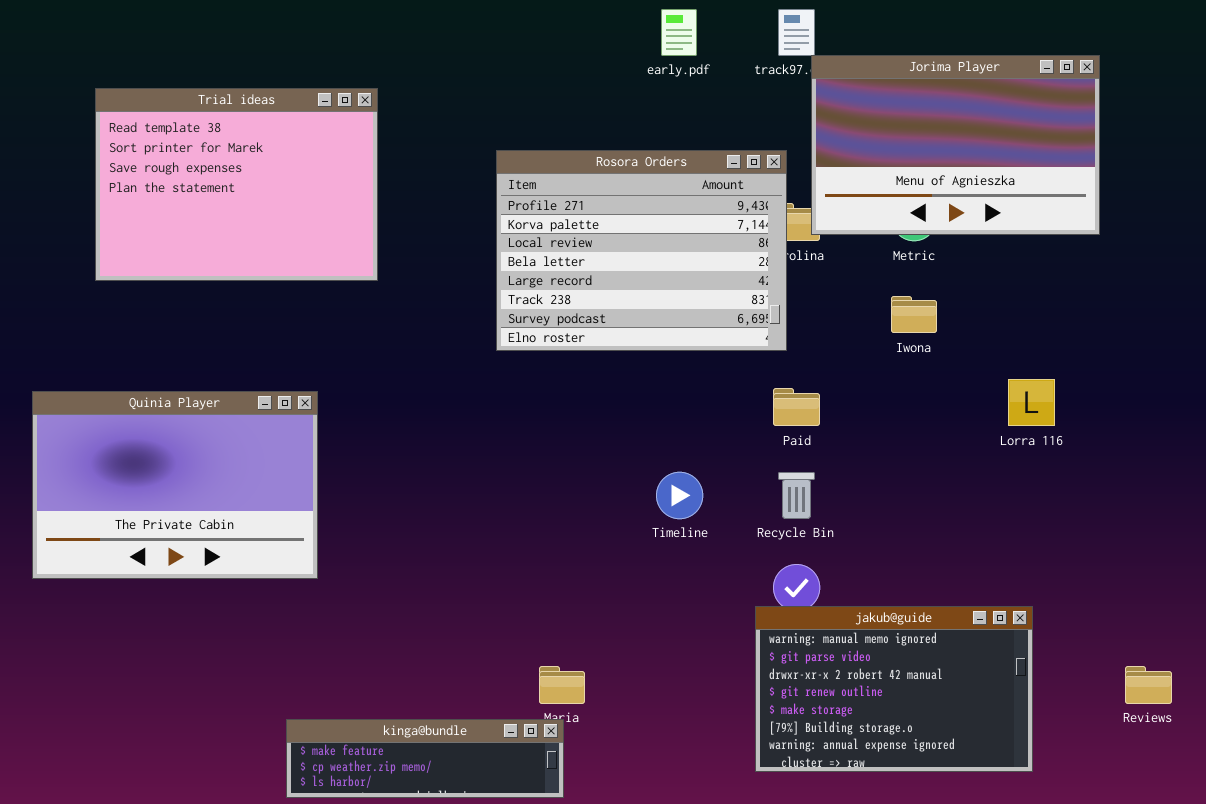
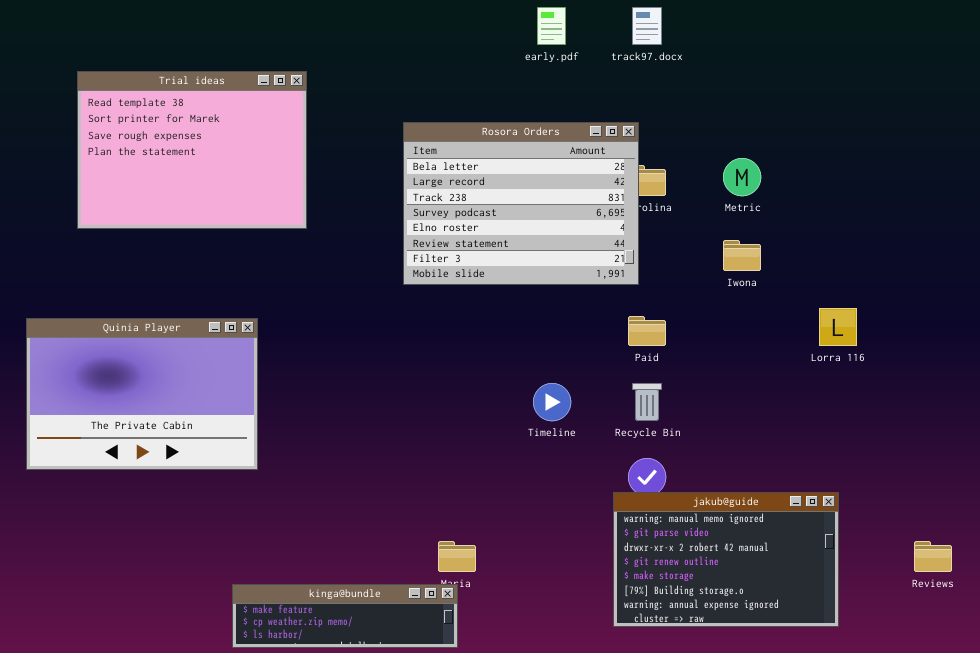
Jorima Player: [811,55,1100,235] -> none, closed
Rosora Orders: [496,150,787,351] -> [403,122,639,285], scrolled down 3 rows

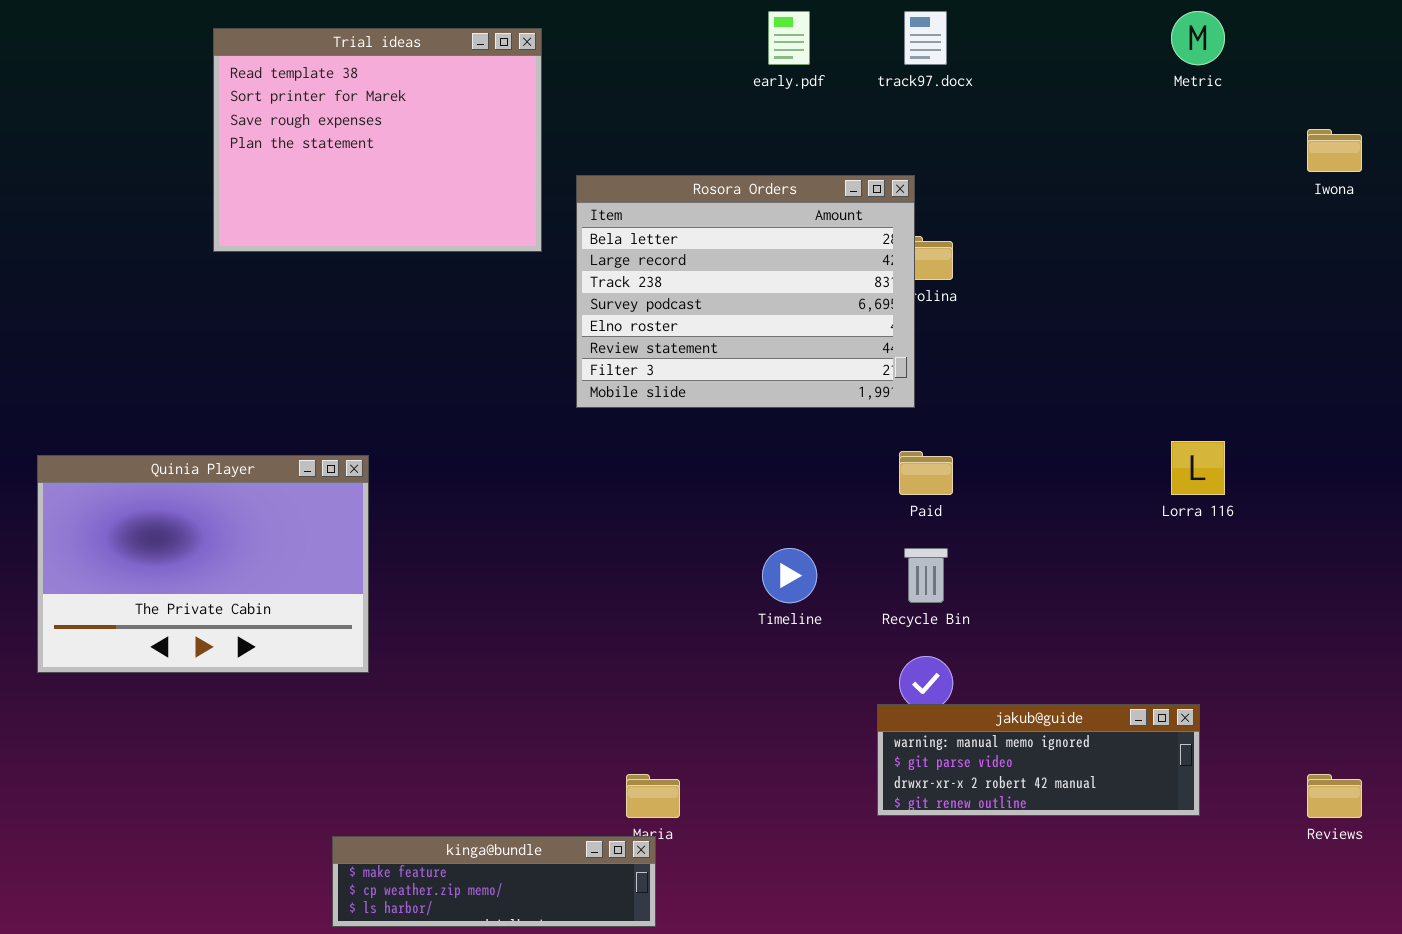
Trial ideas: [77,71,307,229] -> [213,28,542,252], moved
Metric: [723,158,761,196] -> [1171,11,1225,65], moved
Iwona: [723,240,761,271] -> [1307,129,1362,172], moved
jakub@guide: [613,492,839,627] -> [877,704,1200,816], resized

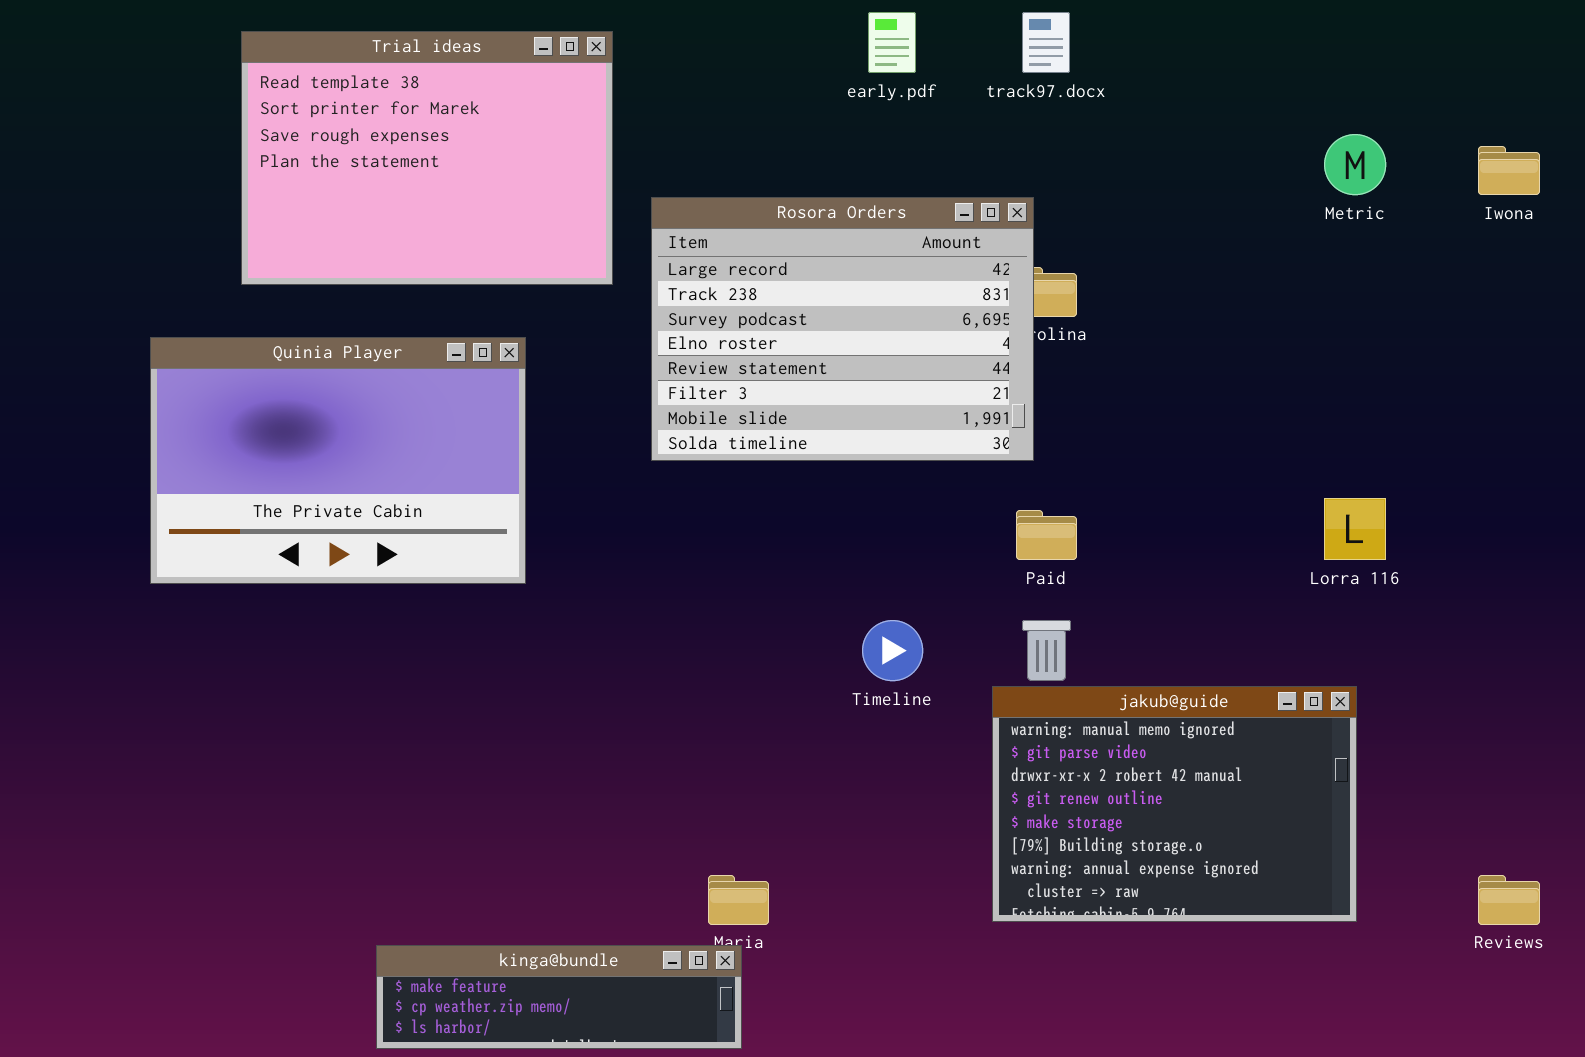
Metric: [1171,11,1225,65] -> [1324,134,1386,195], moved
Rosora Orders: [576,175,915,408] -> [651,197,1034,461], scrolled down 1 row
Quinia Player: [37,455,369,673] -> [150,337,526,584], moved
jakub@guide: [877,704,1200,816] -> [992,686,1357,922], resized

